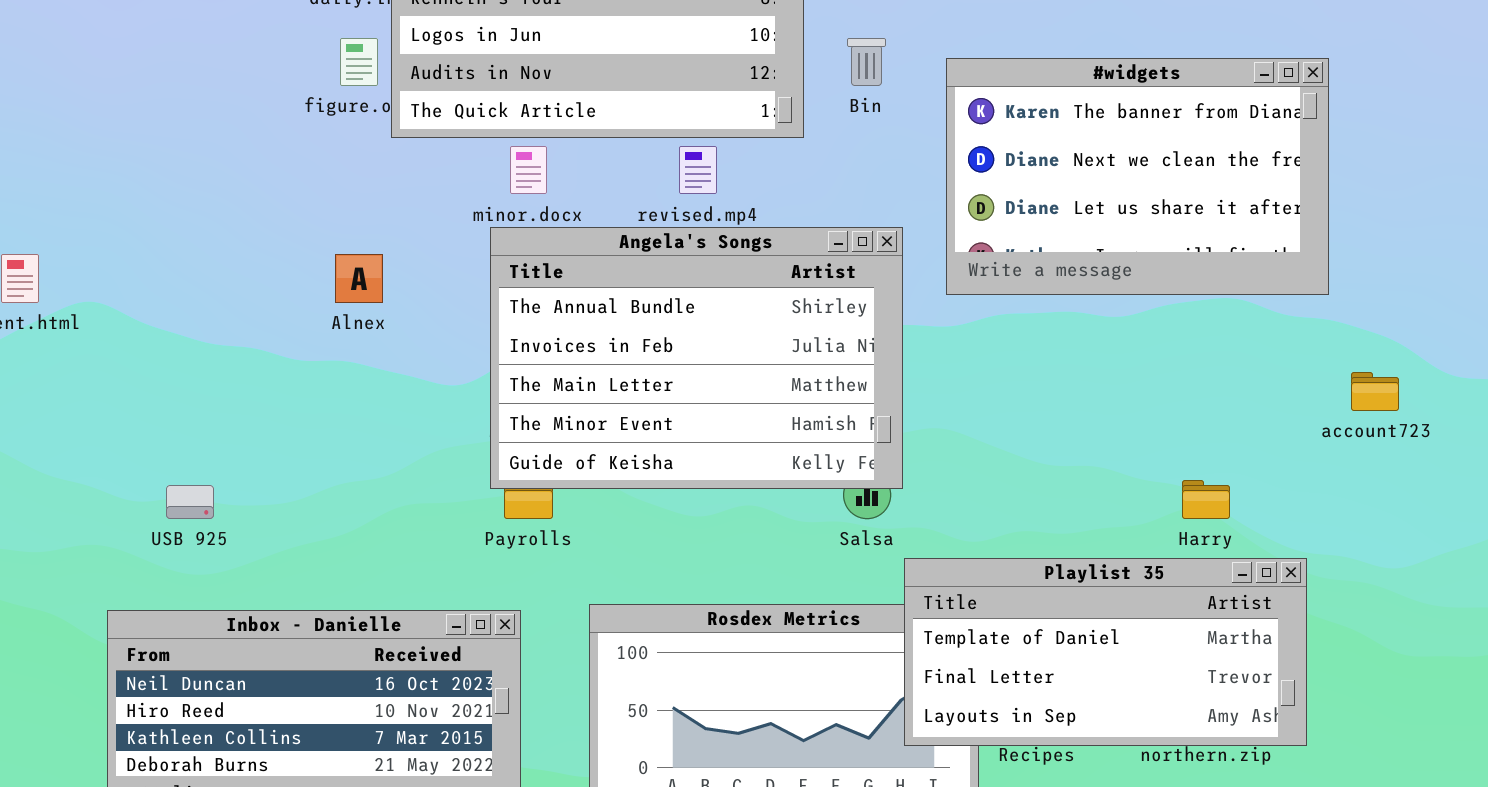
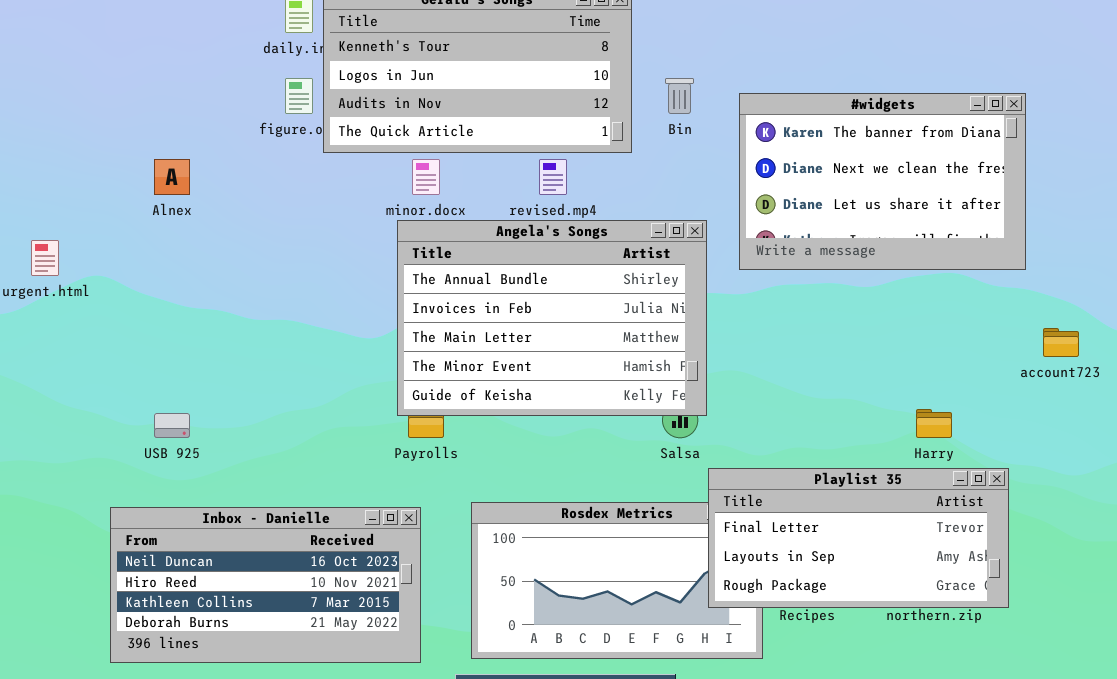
Alnex: [335,254,383,303] -> [154,159,190,195], moved
Playlist 35: [904,558,1307,746] -> [708,468,1009,608], scrolled down 1 row

